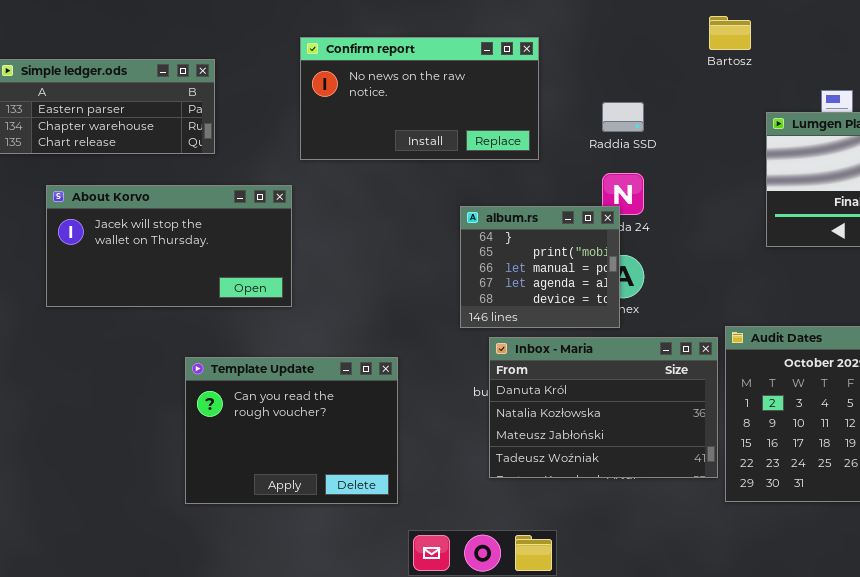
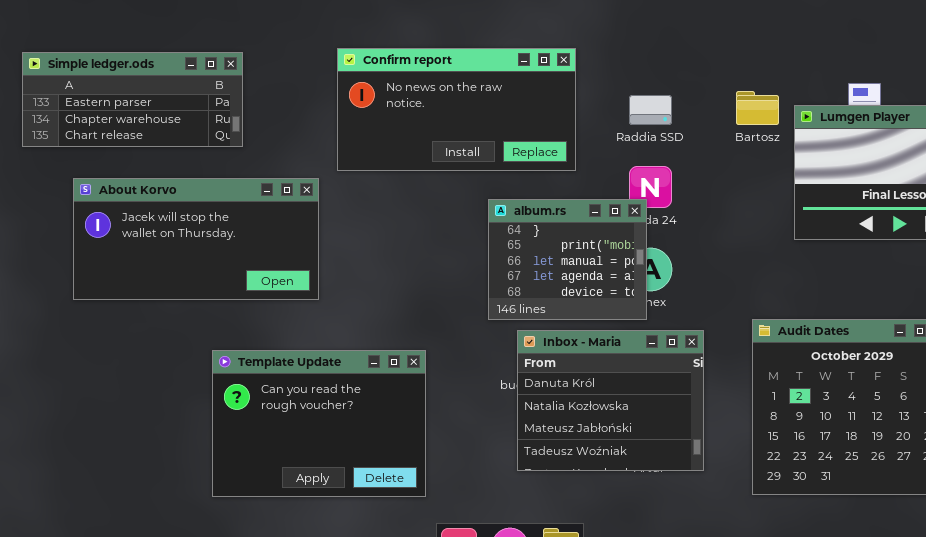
Bartosz: [709,16,751,50] -> [736,91,779,125], moved
Confirm report: [300,37,539,160] -> [337,48,576,171], moved
Inbox - Maria: [489,337,718,478] -> [517,330,704,471], resized

